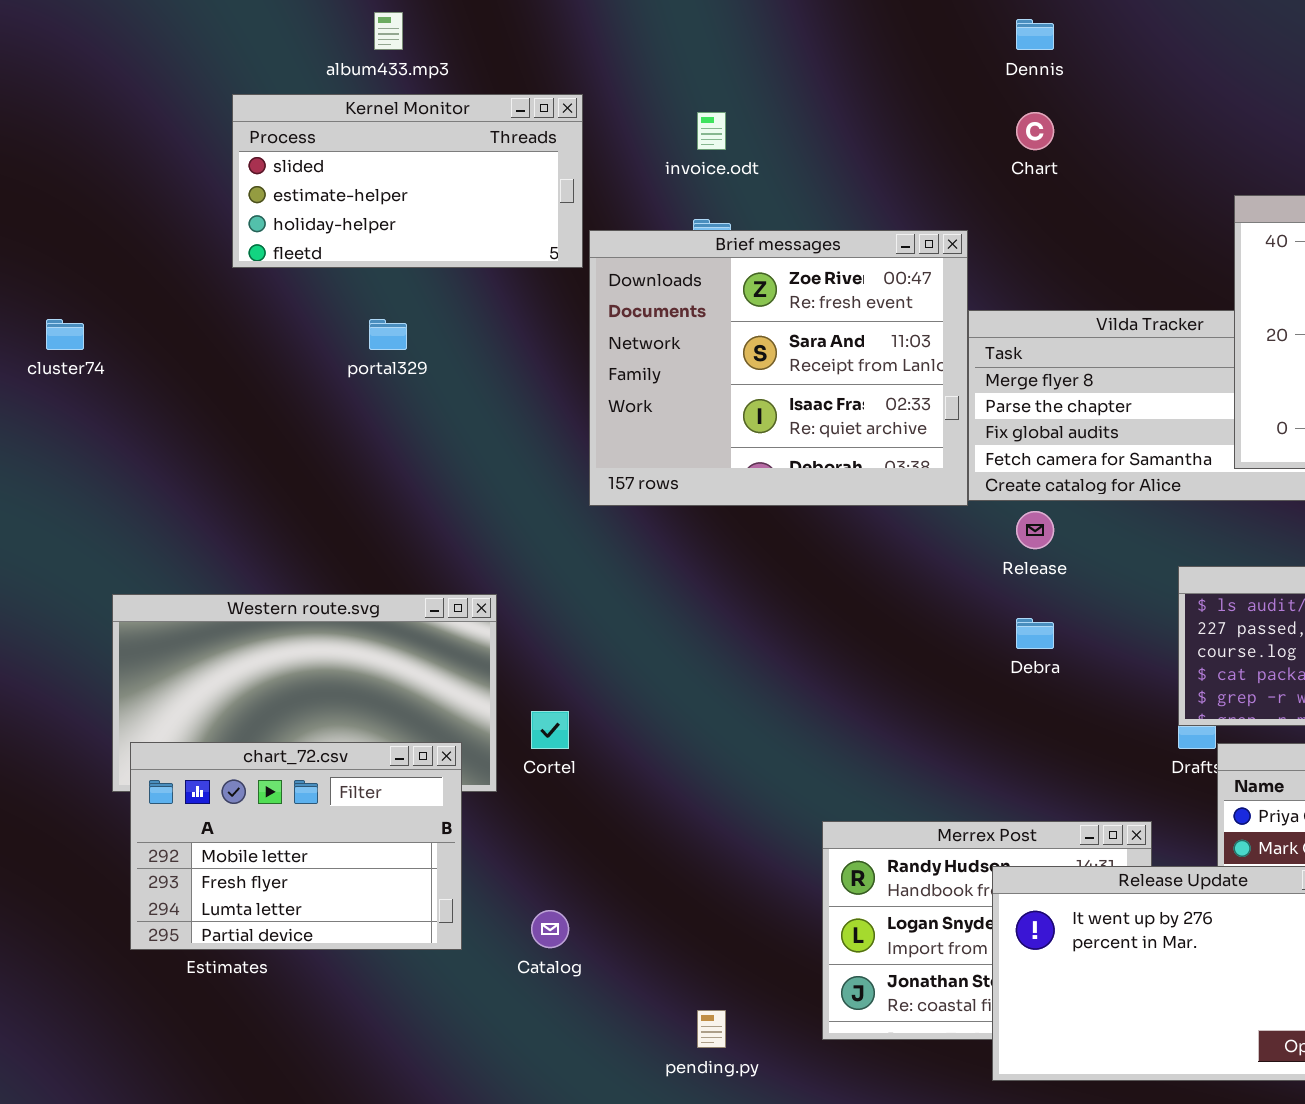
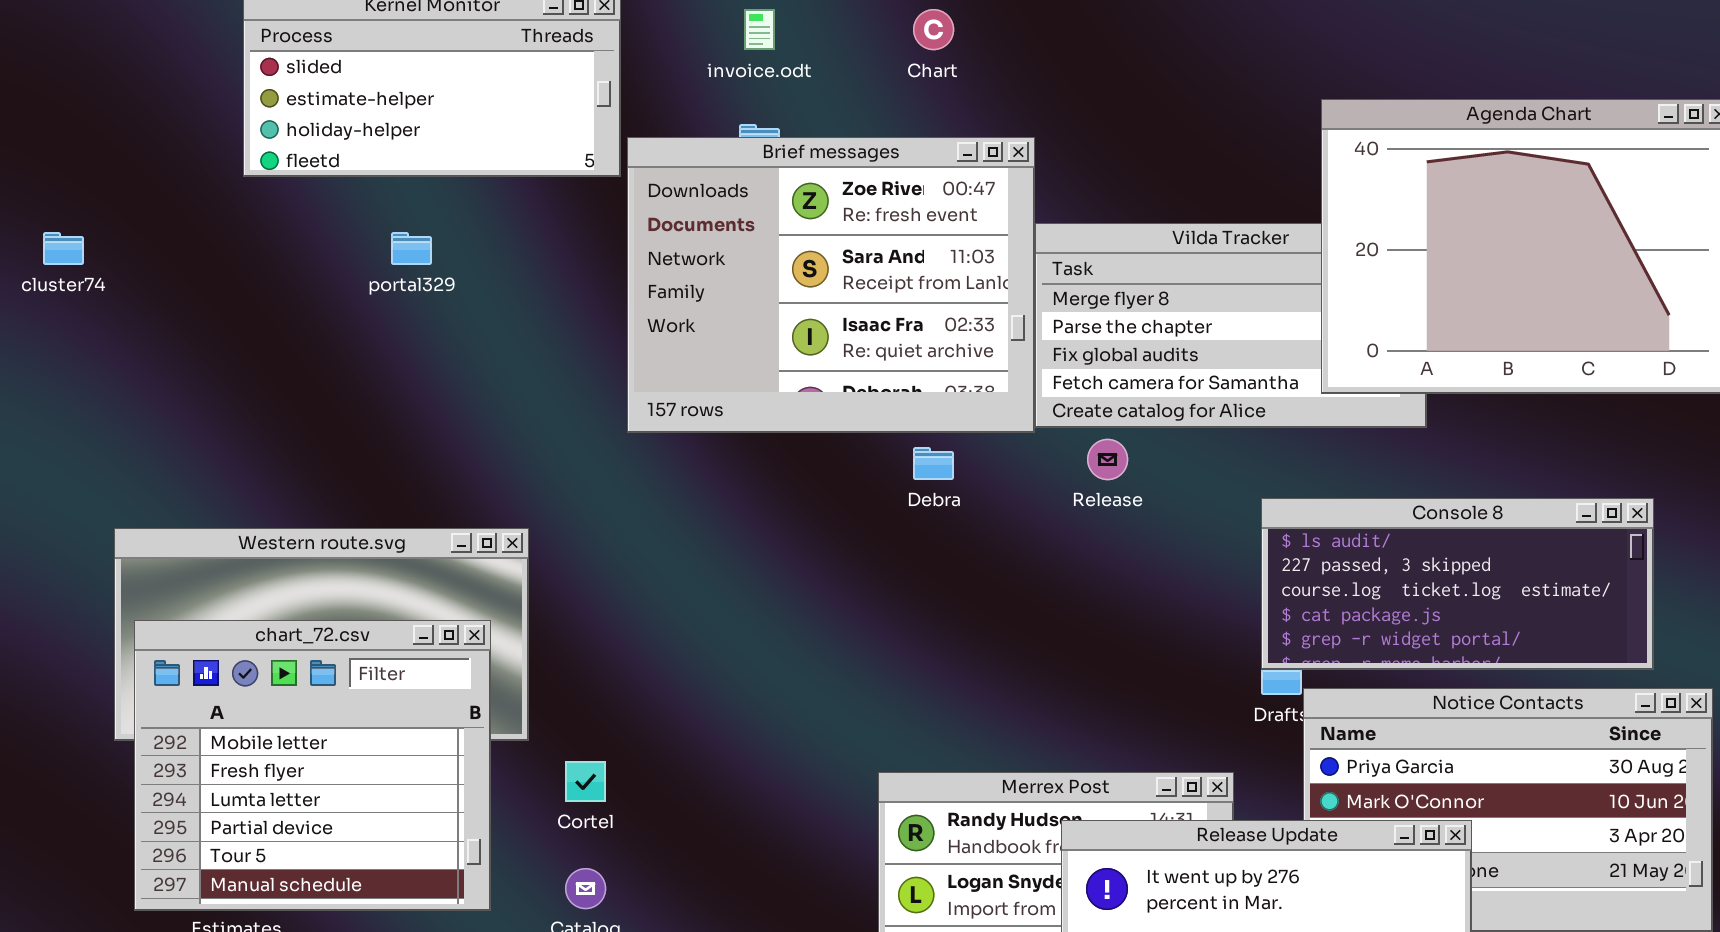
Chart: [1016,112,1054,150] -> [913,9,954,50], moved
Debra: [1016,618,1054,649] -> [913,447,954,480], moved
Cortel: [531,711,569,749] -> [565,761,606,802], moved
chart_72.csv: [130,742,462,950] -> [134,620,491,911], resized

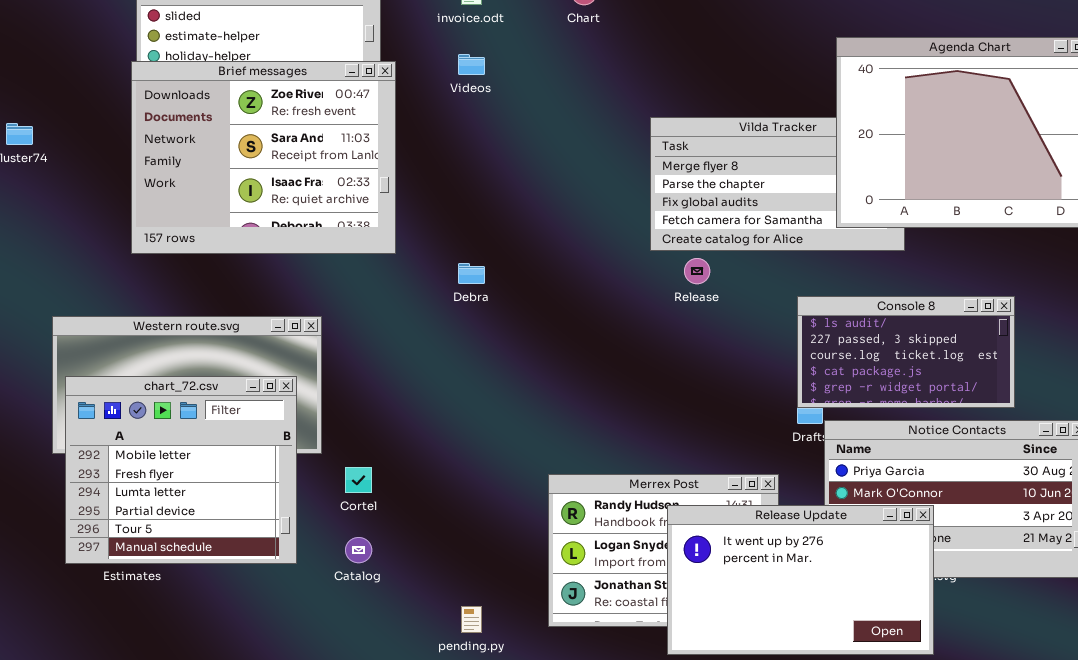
Brief messages: [627,137,1035,433] -> [131,61,396,254], moved
Debra: [913,447,954,480] -> [458,263,485,284], moved
Console 8: [1261,498,1654,670] -> [797,296,1015,408], resized

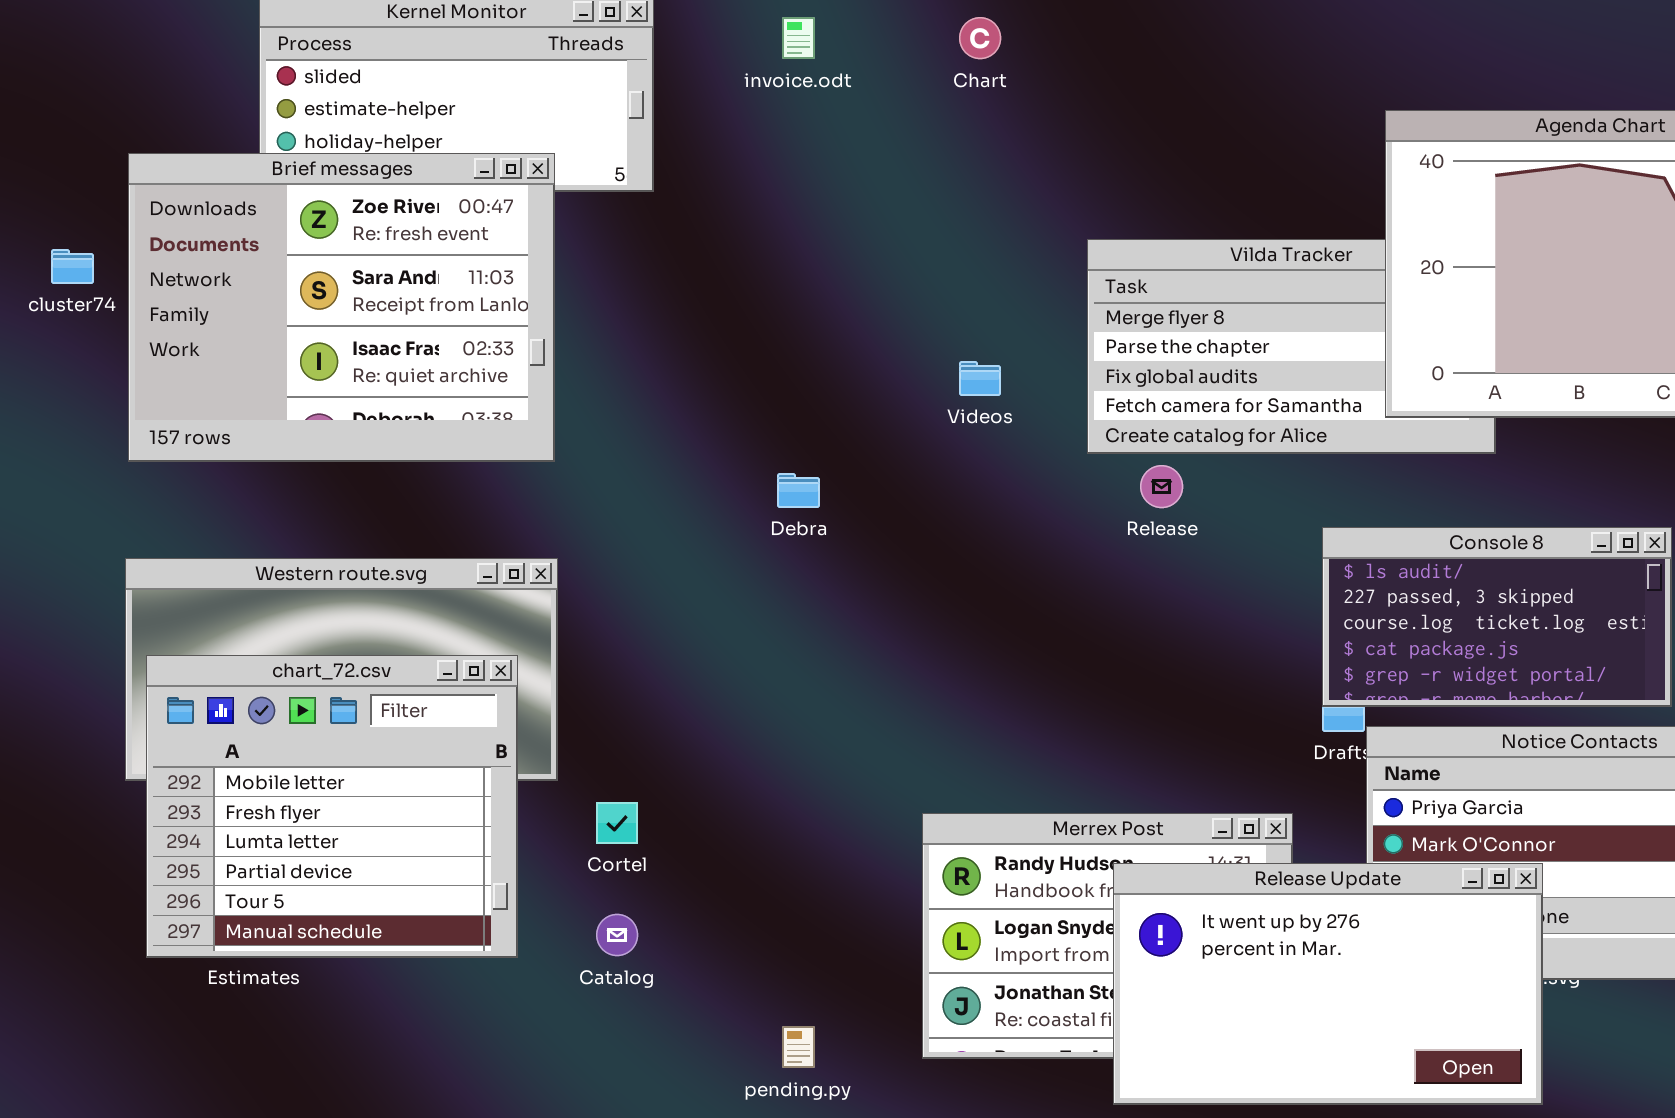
Videos: [458,54,485,75] -> [959,361,1001,396], moved
Brief messages: [131,61,396,254] -> [128,153,555,462], moved

